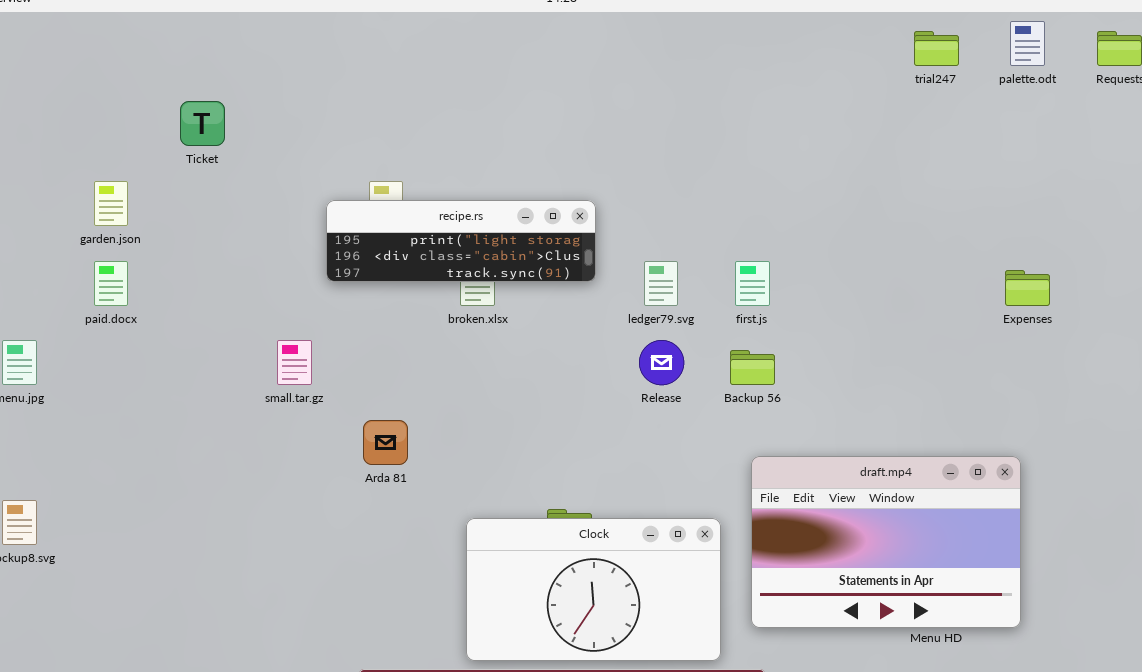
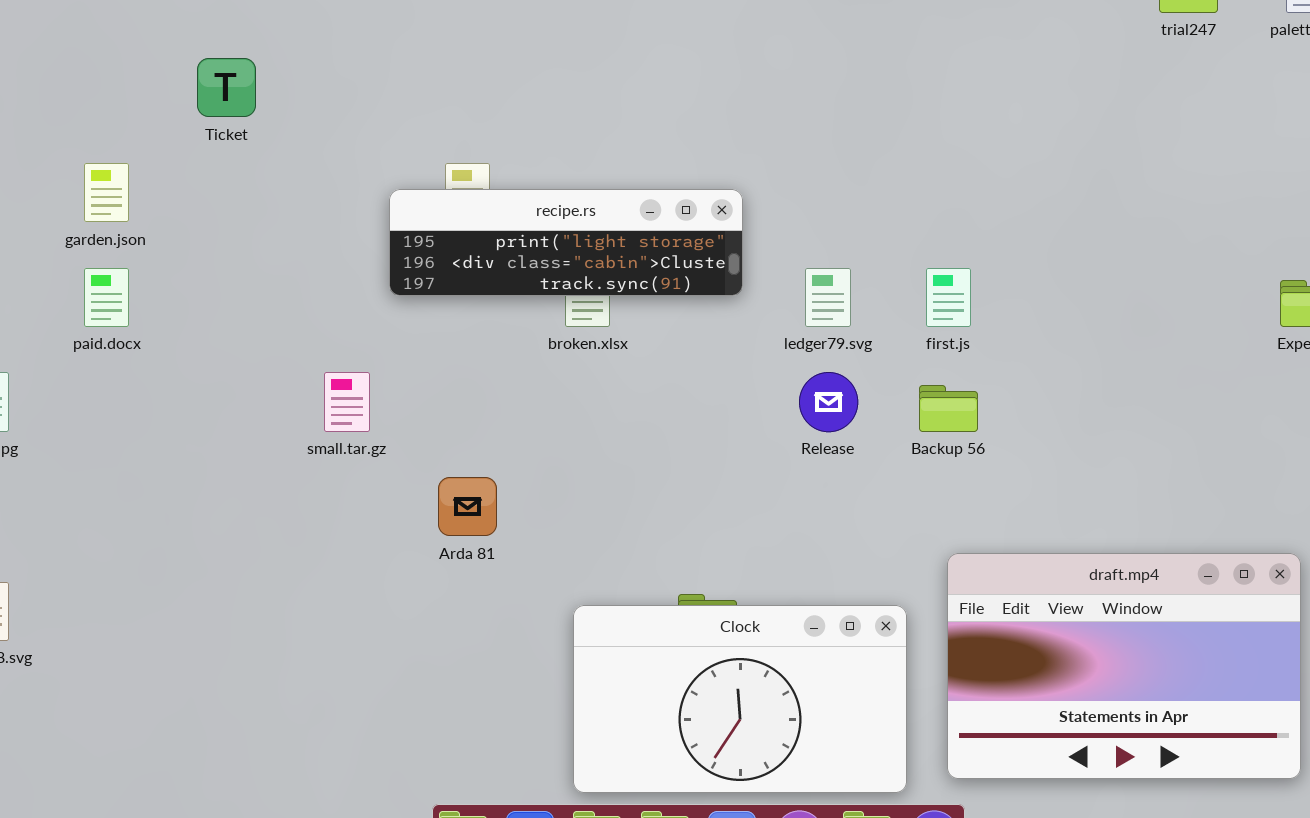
draft.mp4: [751,456,1021,628] -> [947,553,1301,779], moved

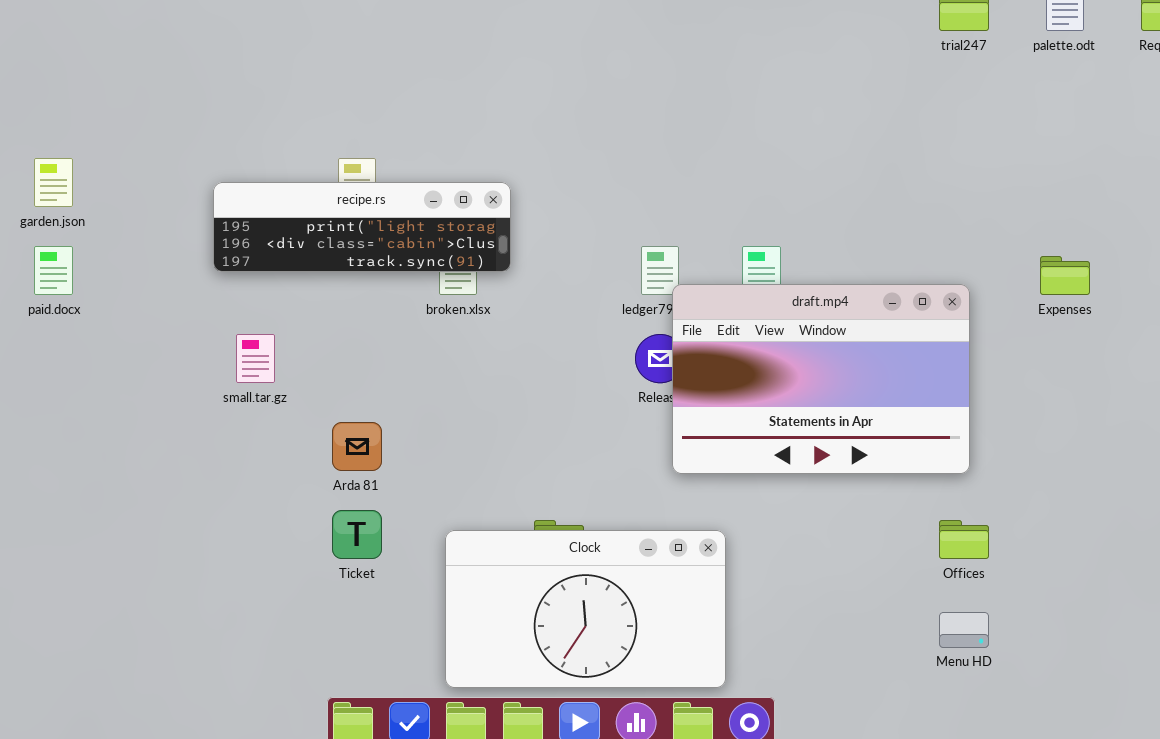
Ticket: [197,58,256,117] -> [332,510,382,559], moved
recipe.rs: [389,189,743,296] -> [213,182,511,272], moved
draft.mp4: [947,553,1301,779] -> [672,284,970,474], moved

